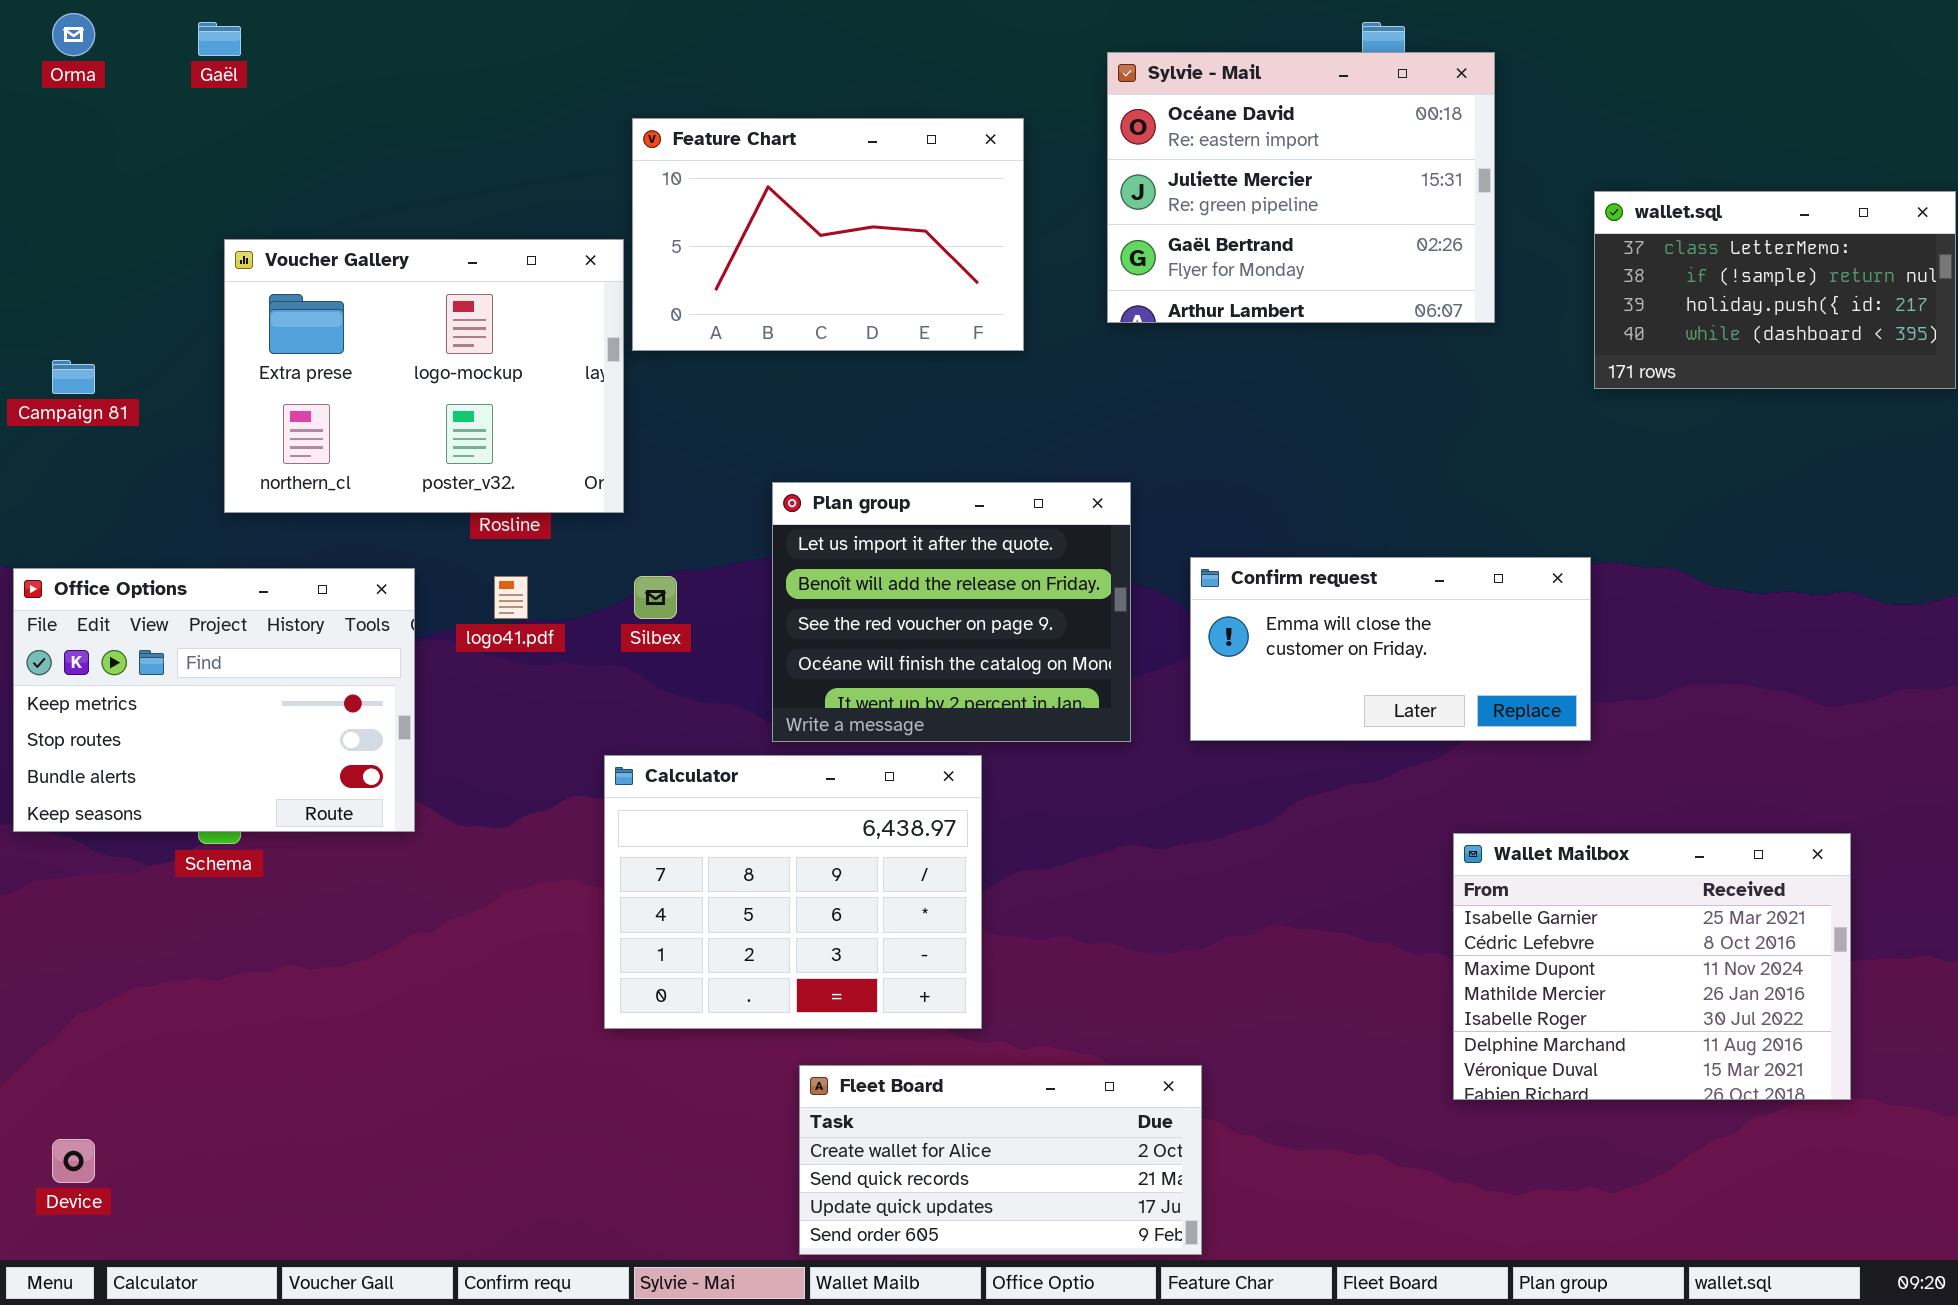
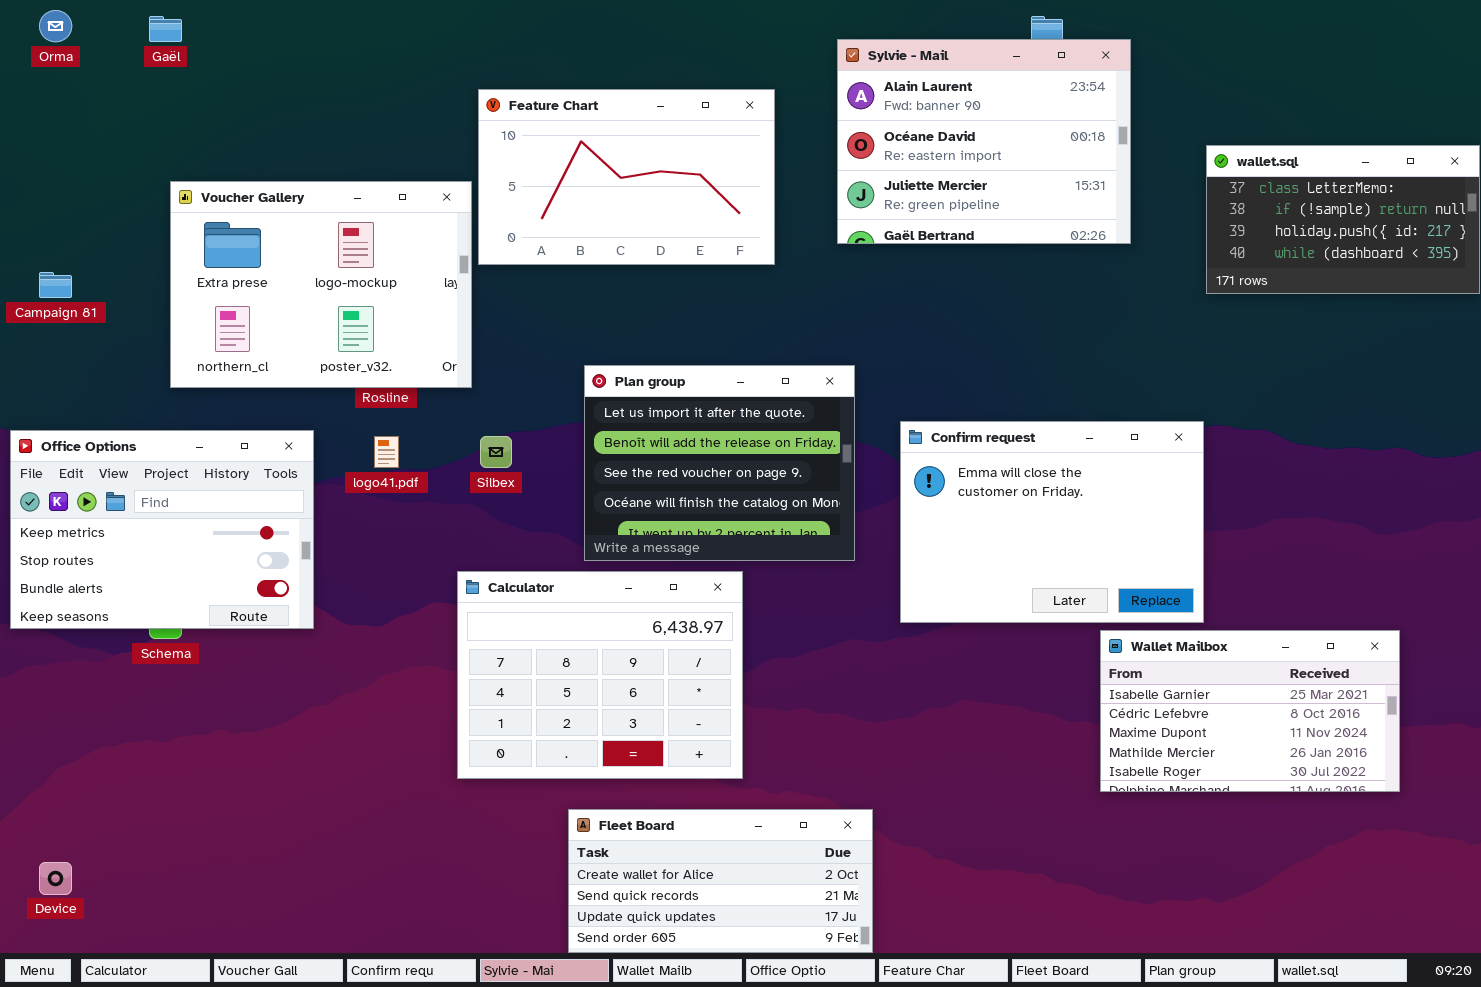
Sylvie - Mail: [1107,52,1495,323] -> [837,39,1131,244], scrolled up 1 row
Confirm request: [1190,557,1591,741] -> [900,421,1204,623], resized
Wallet Mailbox: [1453,833,1851,1100] -> [1100,630,1400,792], resized
Fleet Board: [799,1065,1202,1255] -> [568,809,873,953], moved

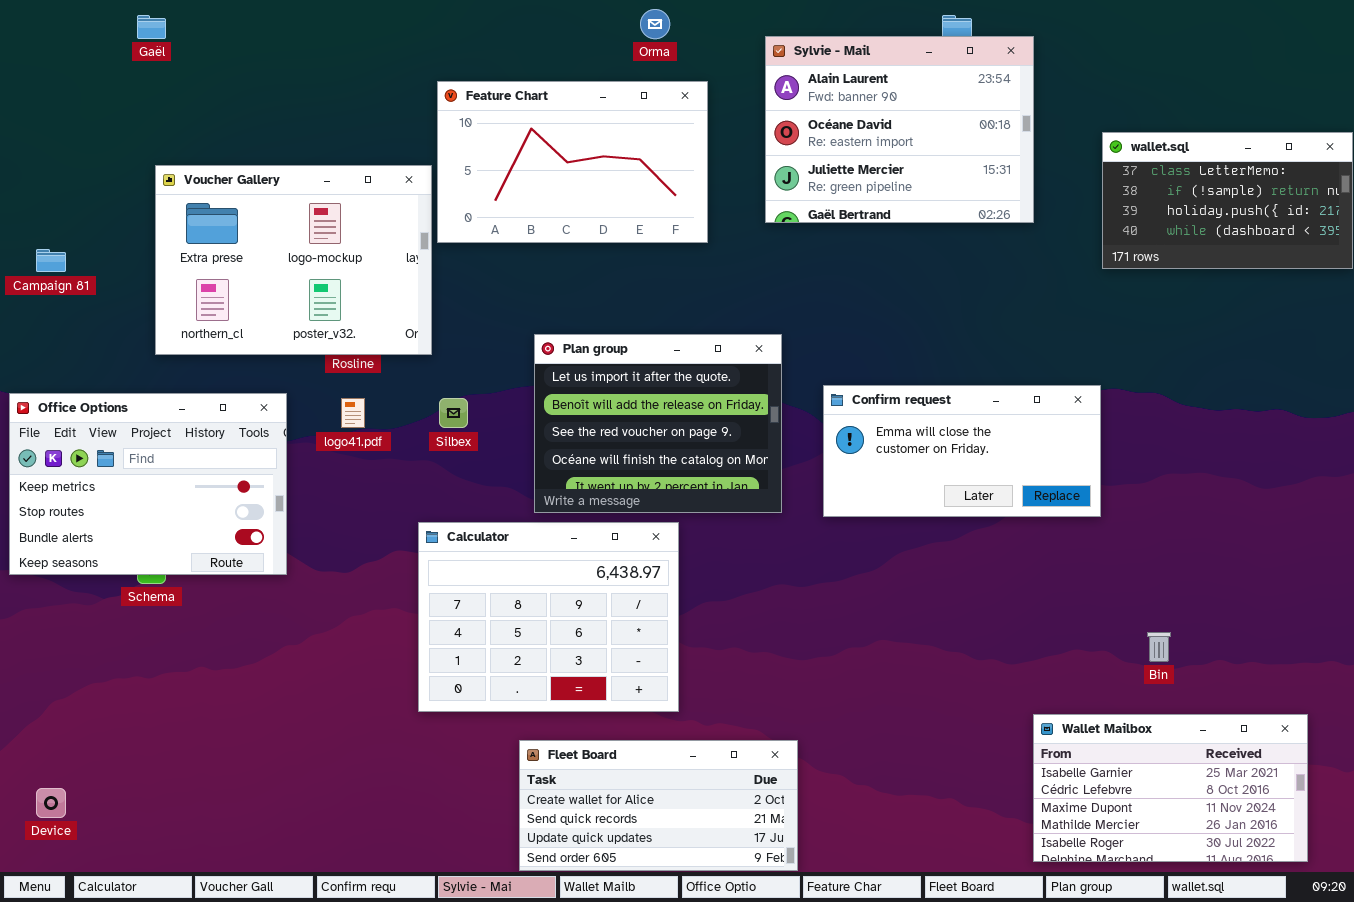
Orma: [39,10,72,42] -> [640,9,670,39], moved
Confirm request: [900,421,1204,623] -> [823,385,1101,517], resized
Wallet Mailbox: [1100,630,1400,792] -> [1033,714,1308,862], moved

